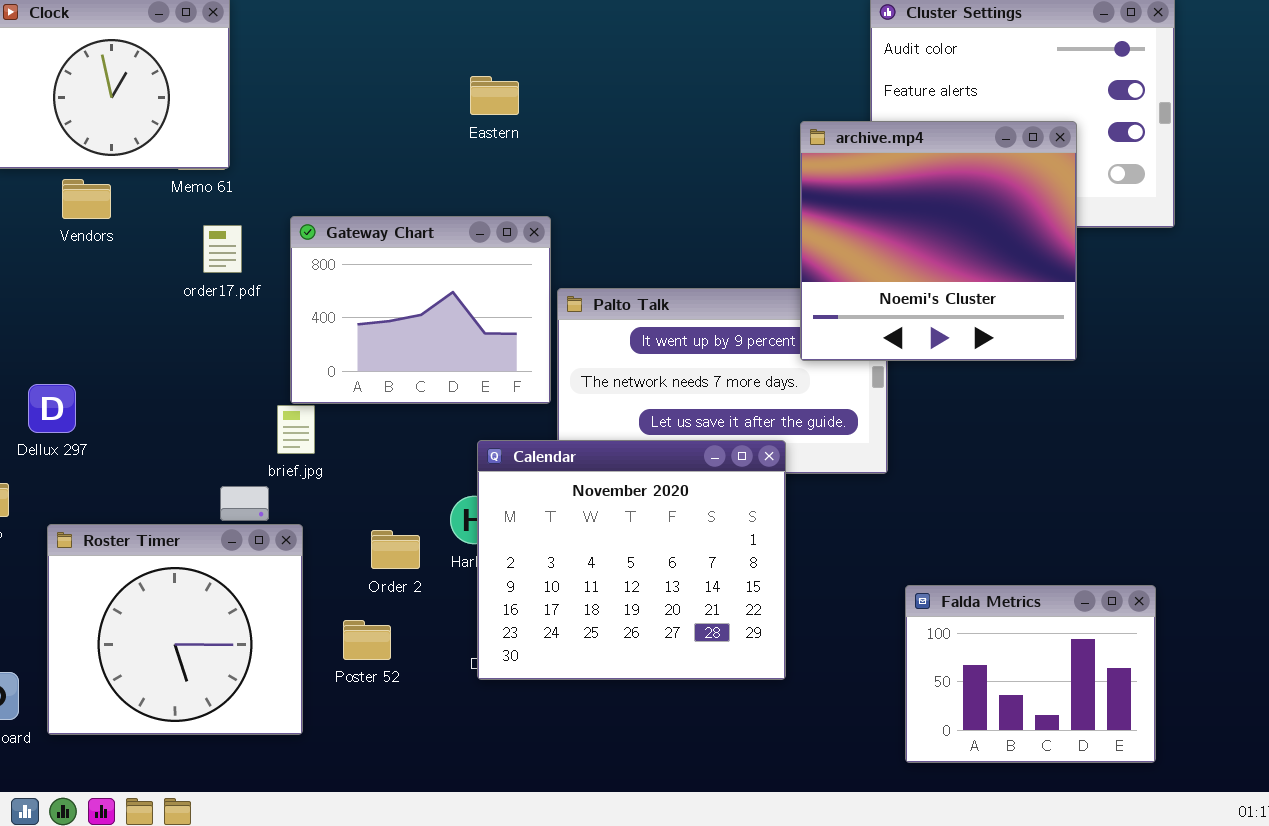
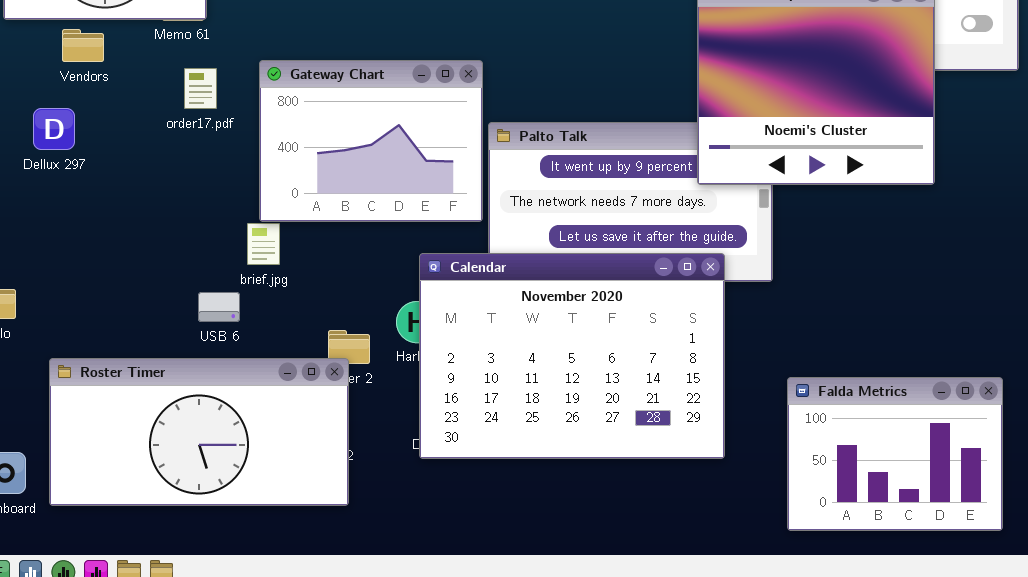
Dellux 297: [28,384,76,433] -> [33,108,75,150], moved
Calendar: [477,440,786,680] -> [419,253,725,459], resized
Roster Timer: [47,524,303,735] -> [49,358,349,506], resized

